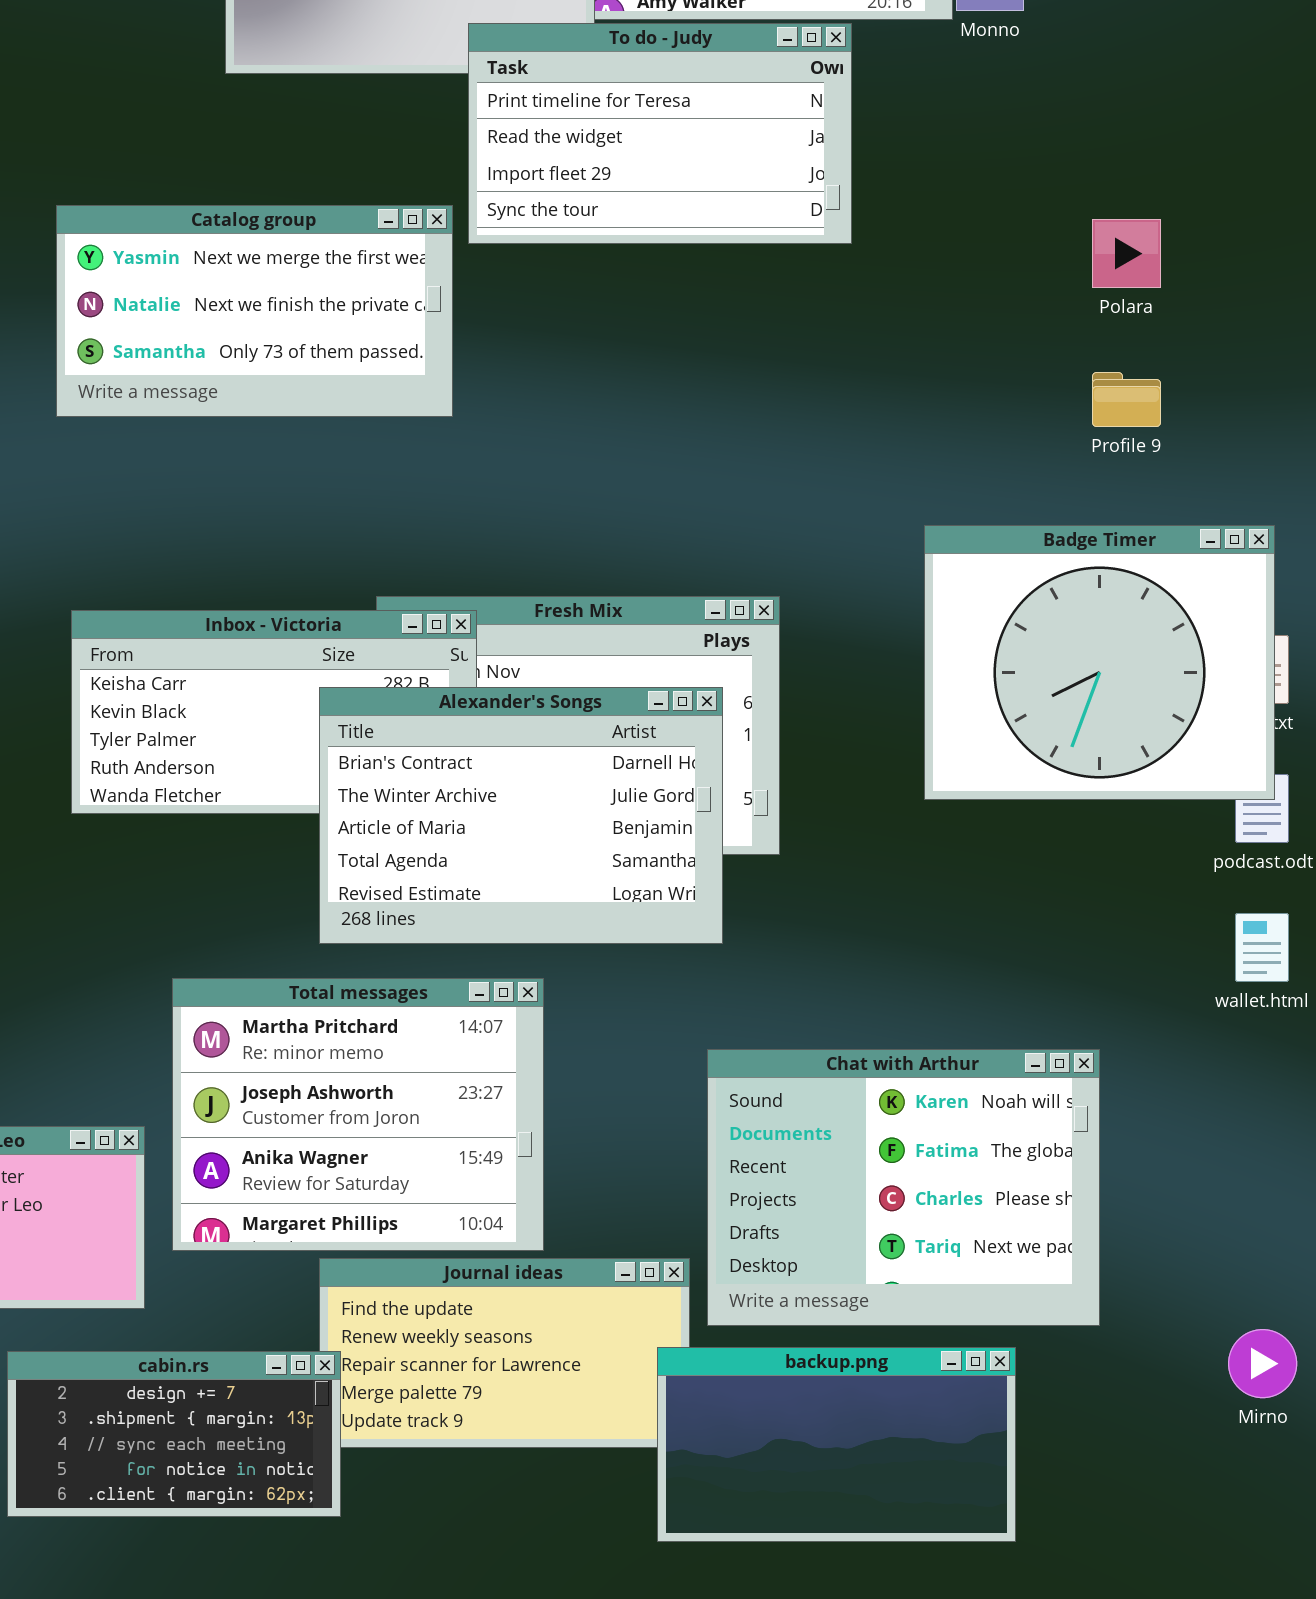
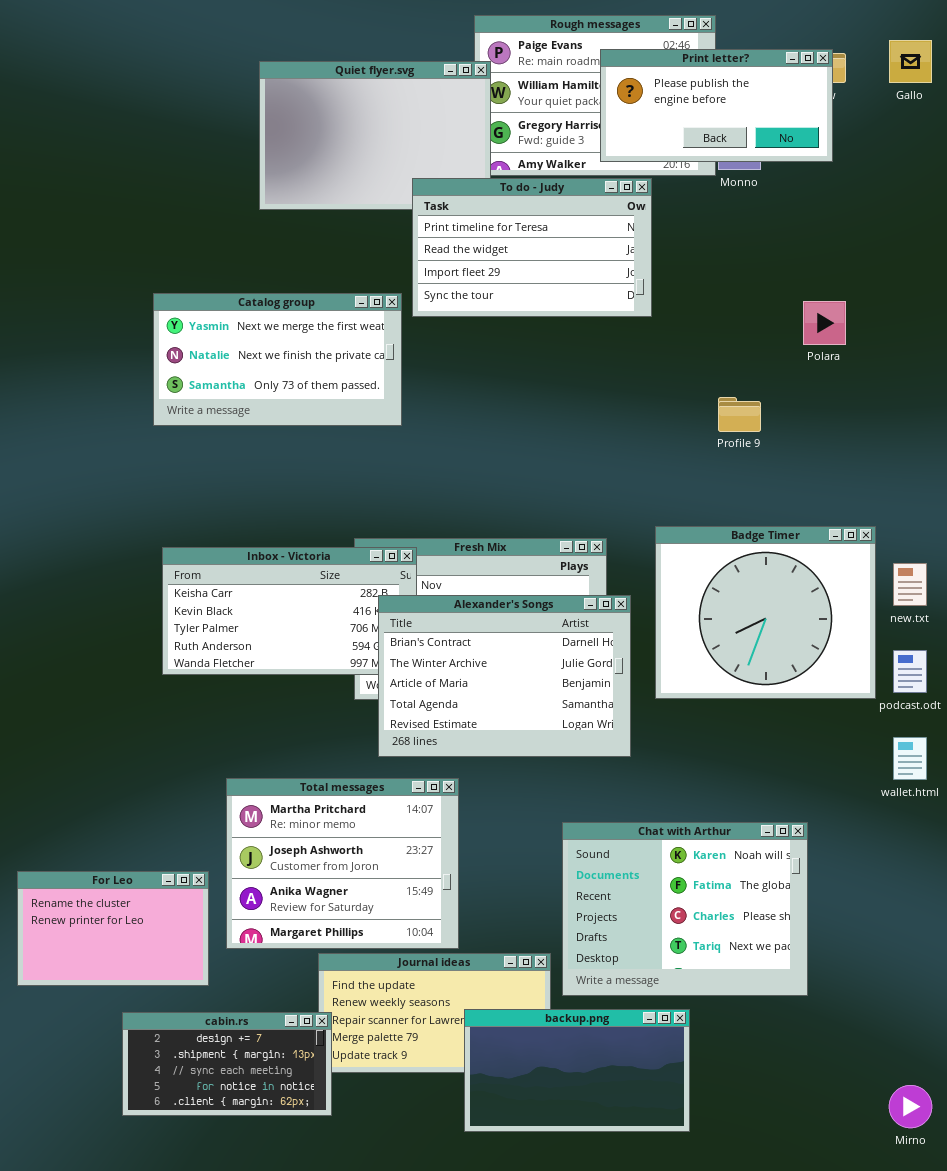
Profile 9: [1092,372,1161,427] -> [718,397,761,432], moved
Badge Timer: [924,525,1275,800] -> [655,526,876,699], moved
Alexander's Songs: [319,687,723,944] -> [378,595,631,757], moved
Mirno: [1228,1329,1297,1398] -> [889,1085,932,1128], moved
backup.png: [657,1347,1016,1542] -> [464,1009,690,1132], moved

